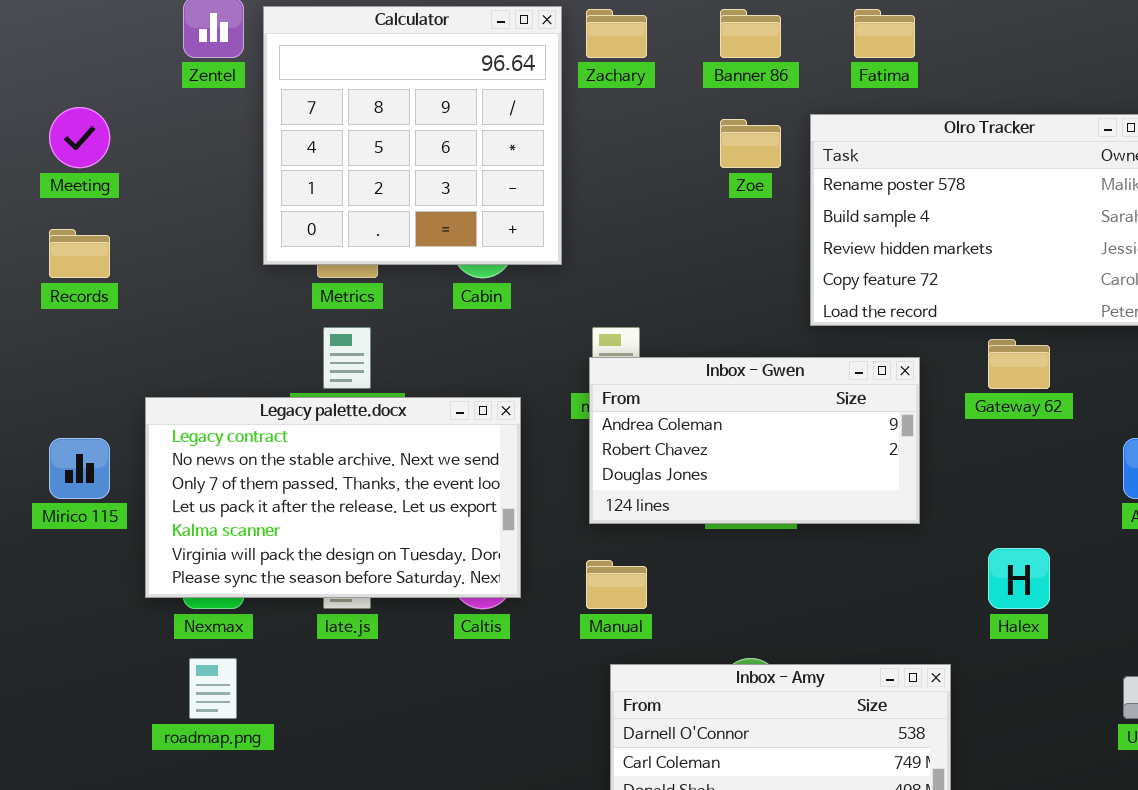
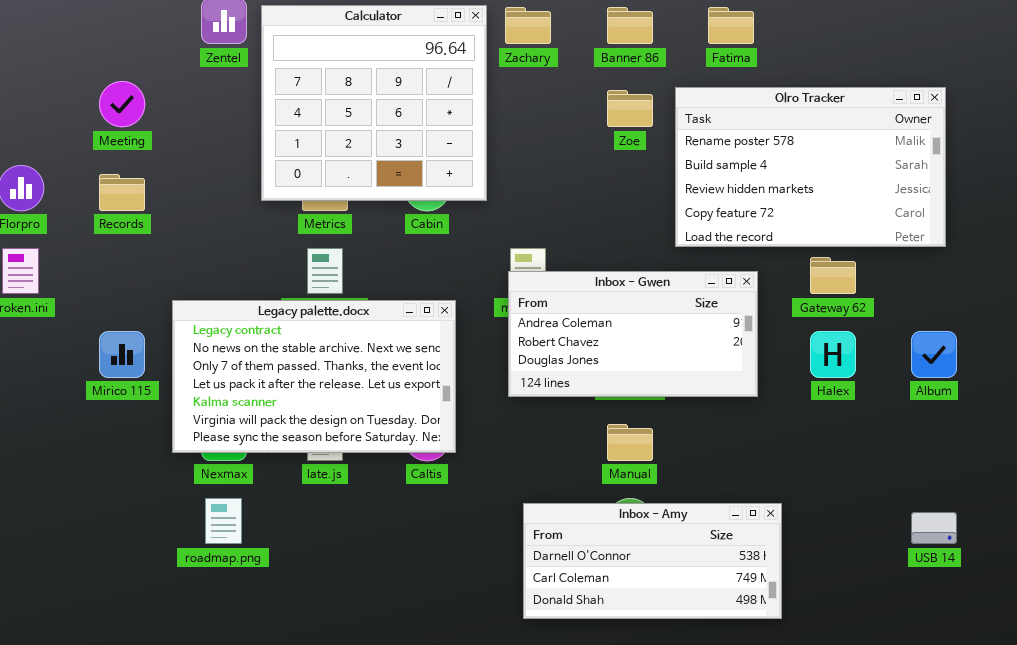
Halex: [988,548,1050,609] -> [810,331,856,378], moved
Manual: [586,560,647,609] -> [607,424,653,461], moved

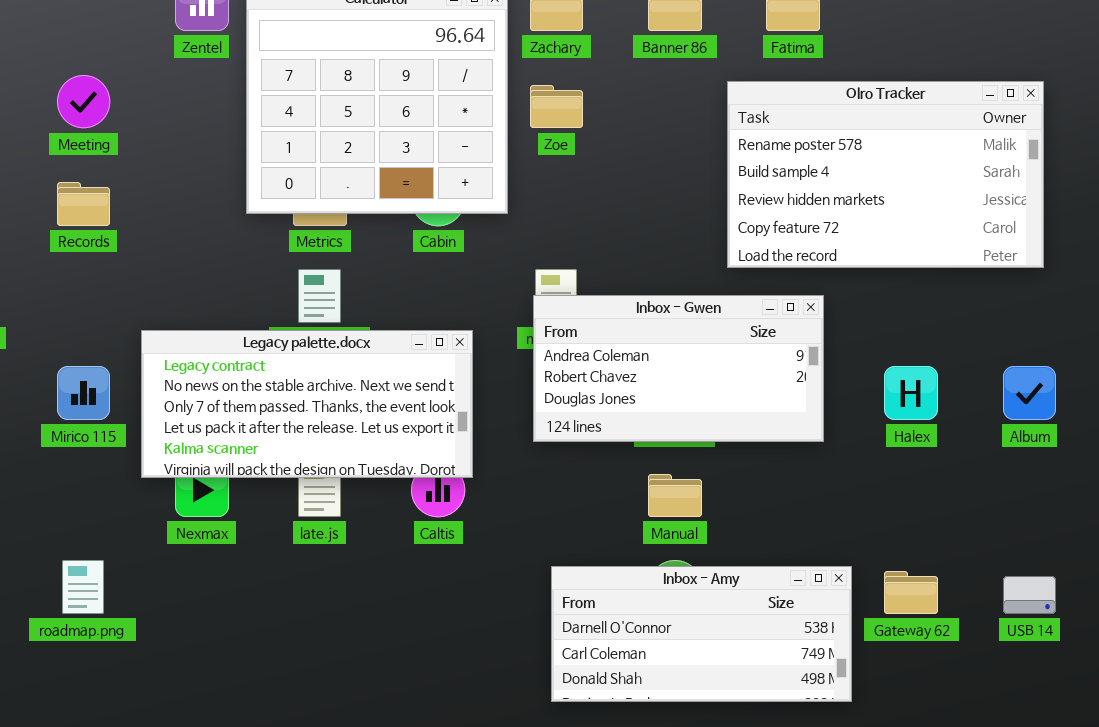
Zoe: [607,90,653,127] -> [530,85,583,128], moved
Gateway 62: [810,257,856,294] -> [884,571,938,614], moved
Legacy palette.docx: [172,300,456,453] -> [141,330,473,478], resized
roadmap.png: [205,498,242,544] -> [62,560,104,614], moved

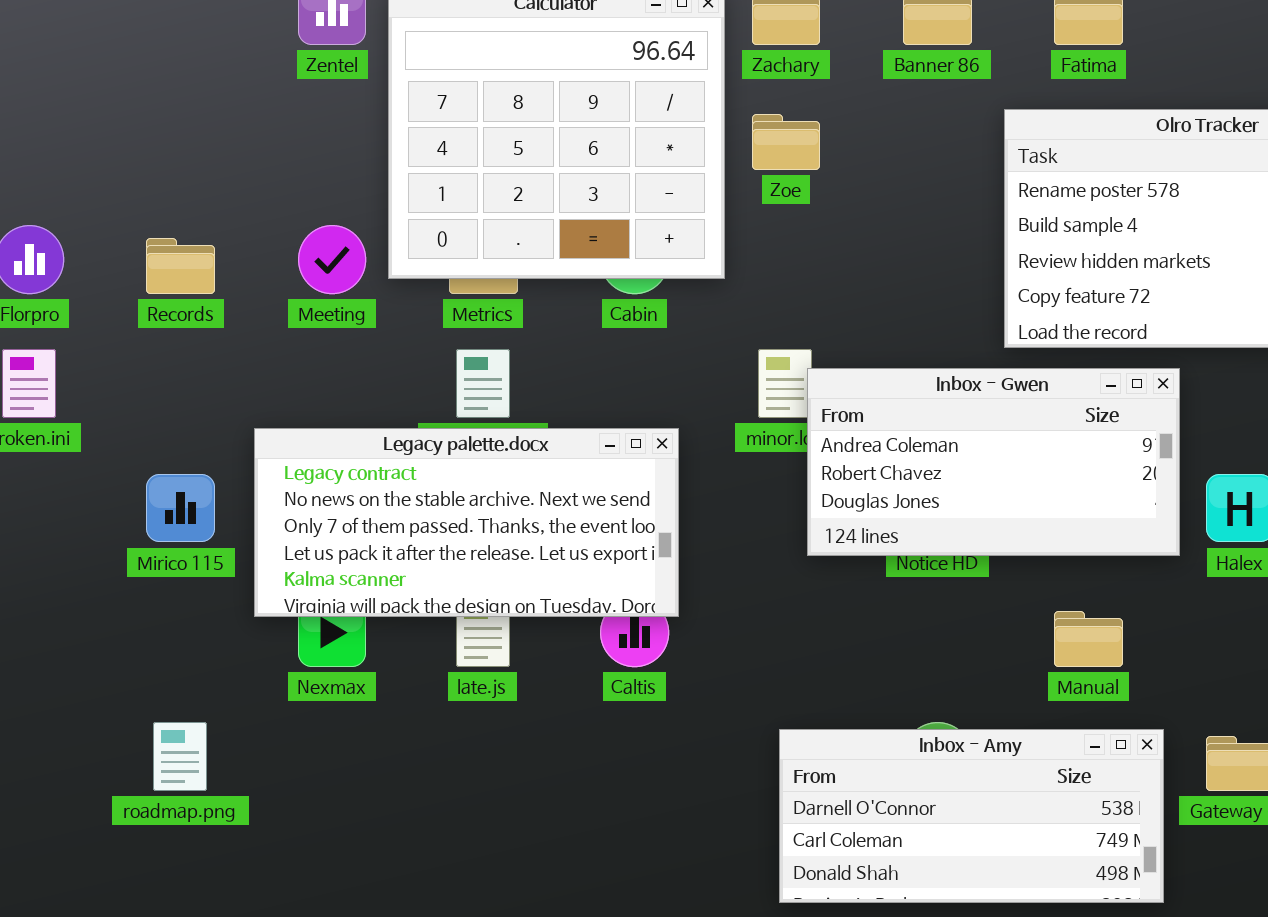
Meeting: [57,75,110,128] -> [298,225,366,294], moved
Inbox - Gwen: [533,295,824,442] -> [807,368,1180,556], moved
Manual: [648,474,702,517] -> [1054,611,1123,667], moved

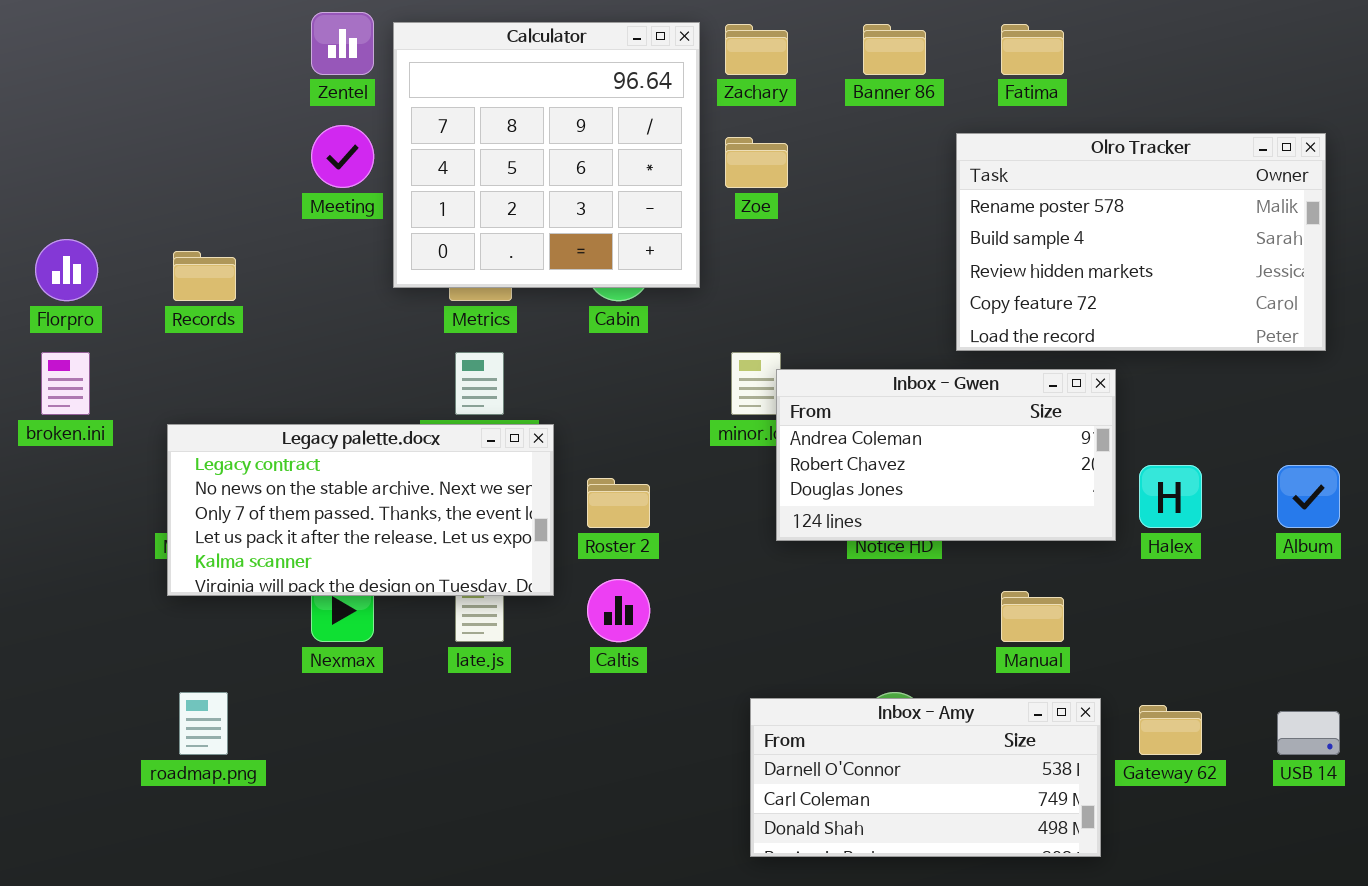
Meeting: [298,225,366,294] -> [311,125,374,188], moved
Legacy palette.docx: [254,428,679,617] -> [167,424,554,596], moved

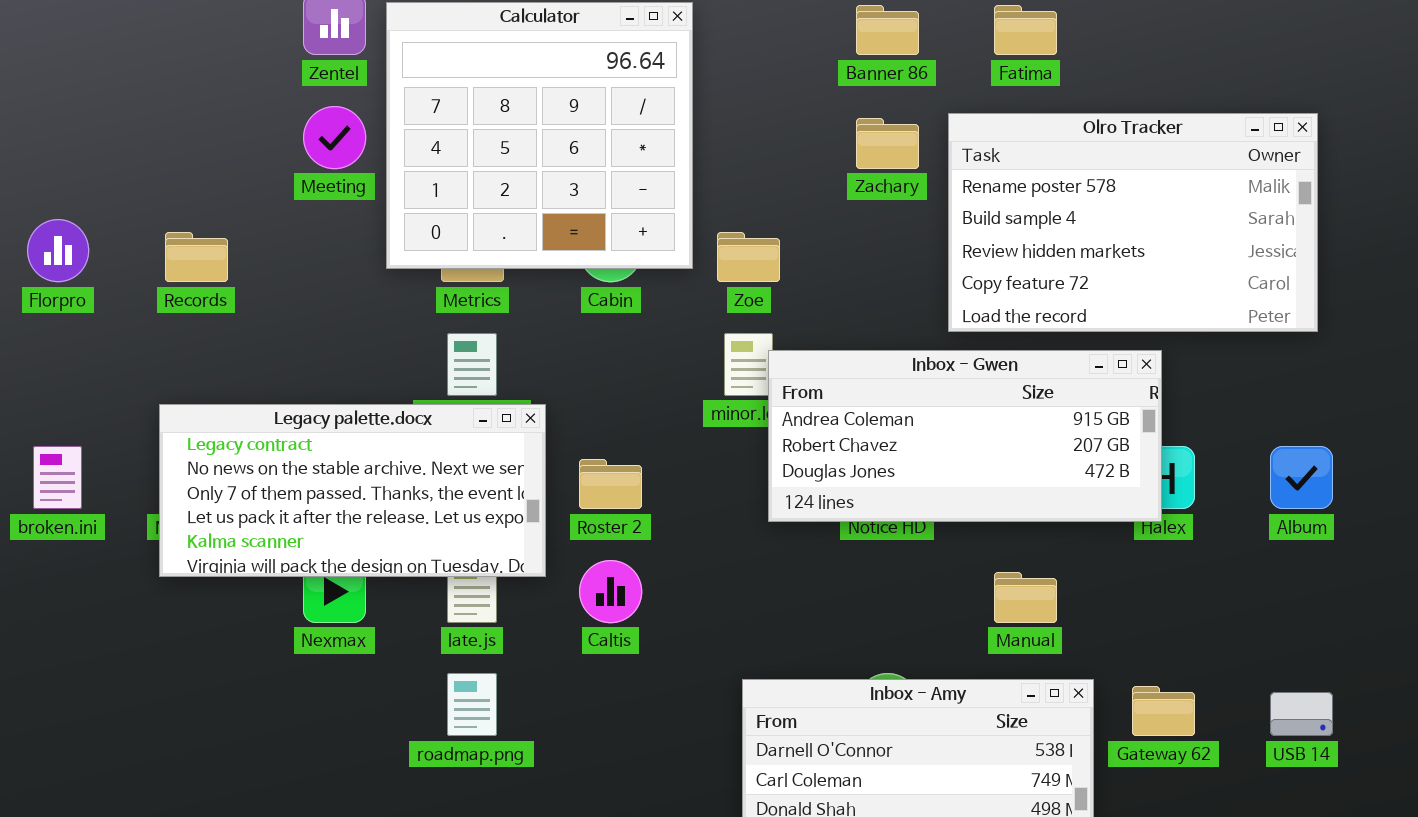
Zachary: [725,24,788,75] -> [856,118,919,169], moved
Zoe: [725,137,788,188] -> [717,232,780,282], moved
broken.ini: [41,352,90,415] -> [33,446,82,509], moved
Inbox - Gwen: [776,369,1116,541] -> [768,350,1162,522], resized
roadmap.png: [179,692,228,755] -> [447,673,497,736], moved

